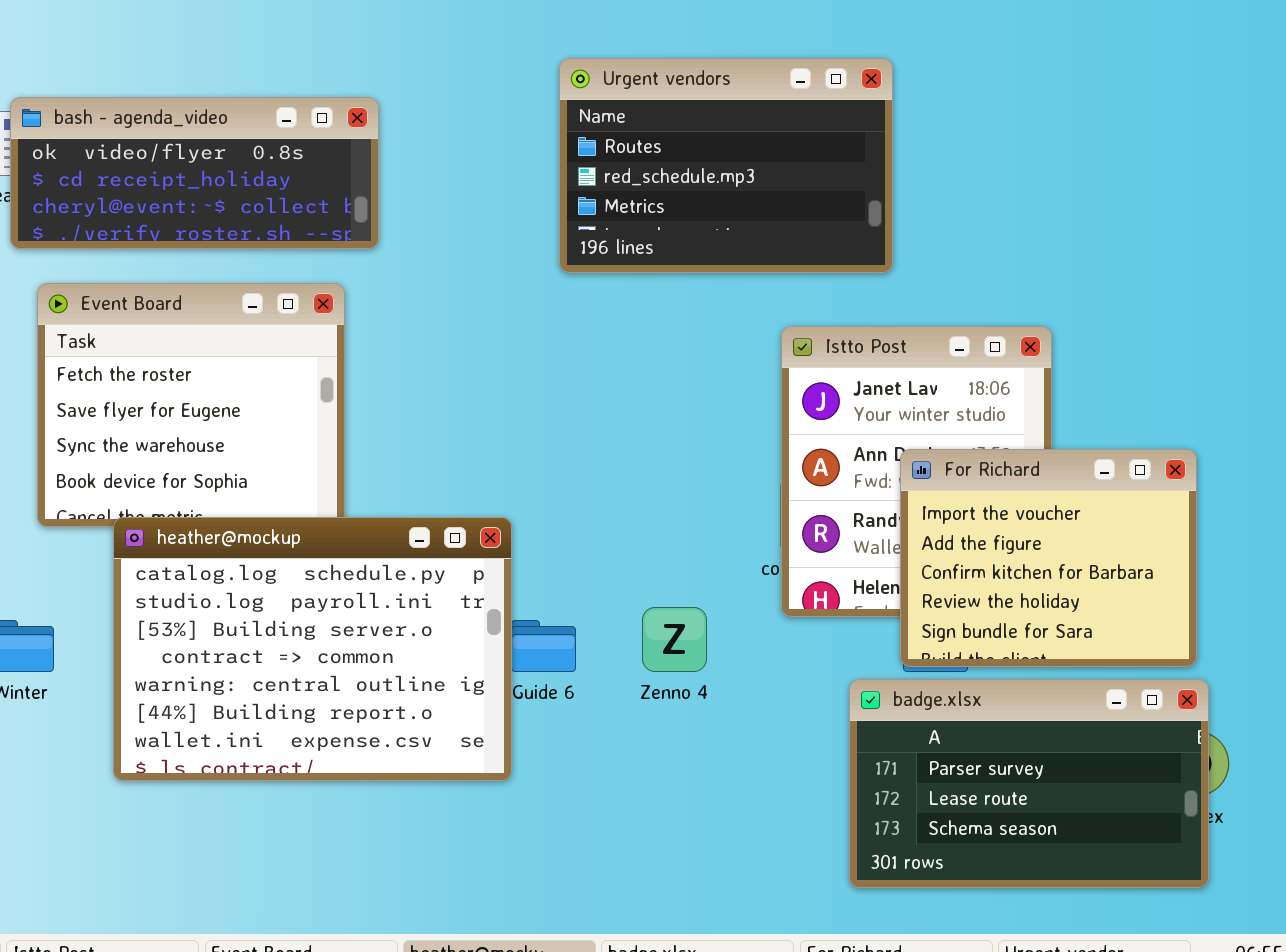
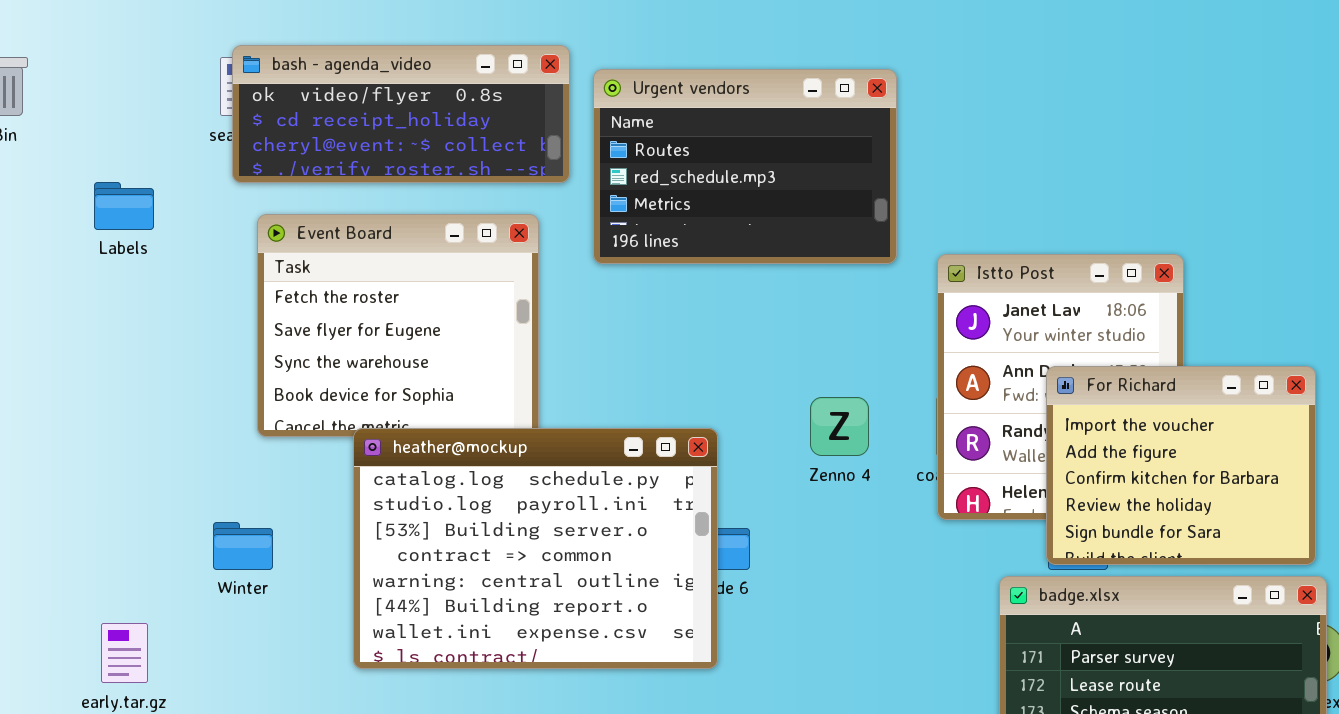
Urgent vendors: [559,58,893,273] -> [593,69,897,264], moved
heather@mockup: [113,517,512,781] -> [353,428,718,669], moved
Zenno 4: [642,607,707,672] -> [810,397,869,456], moved

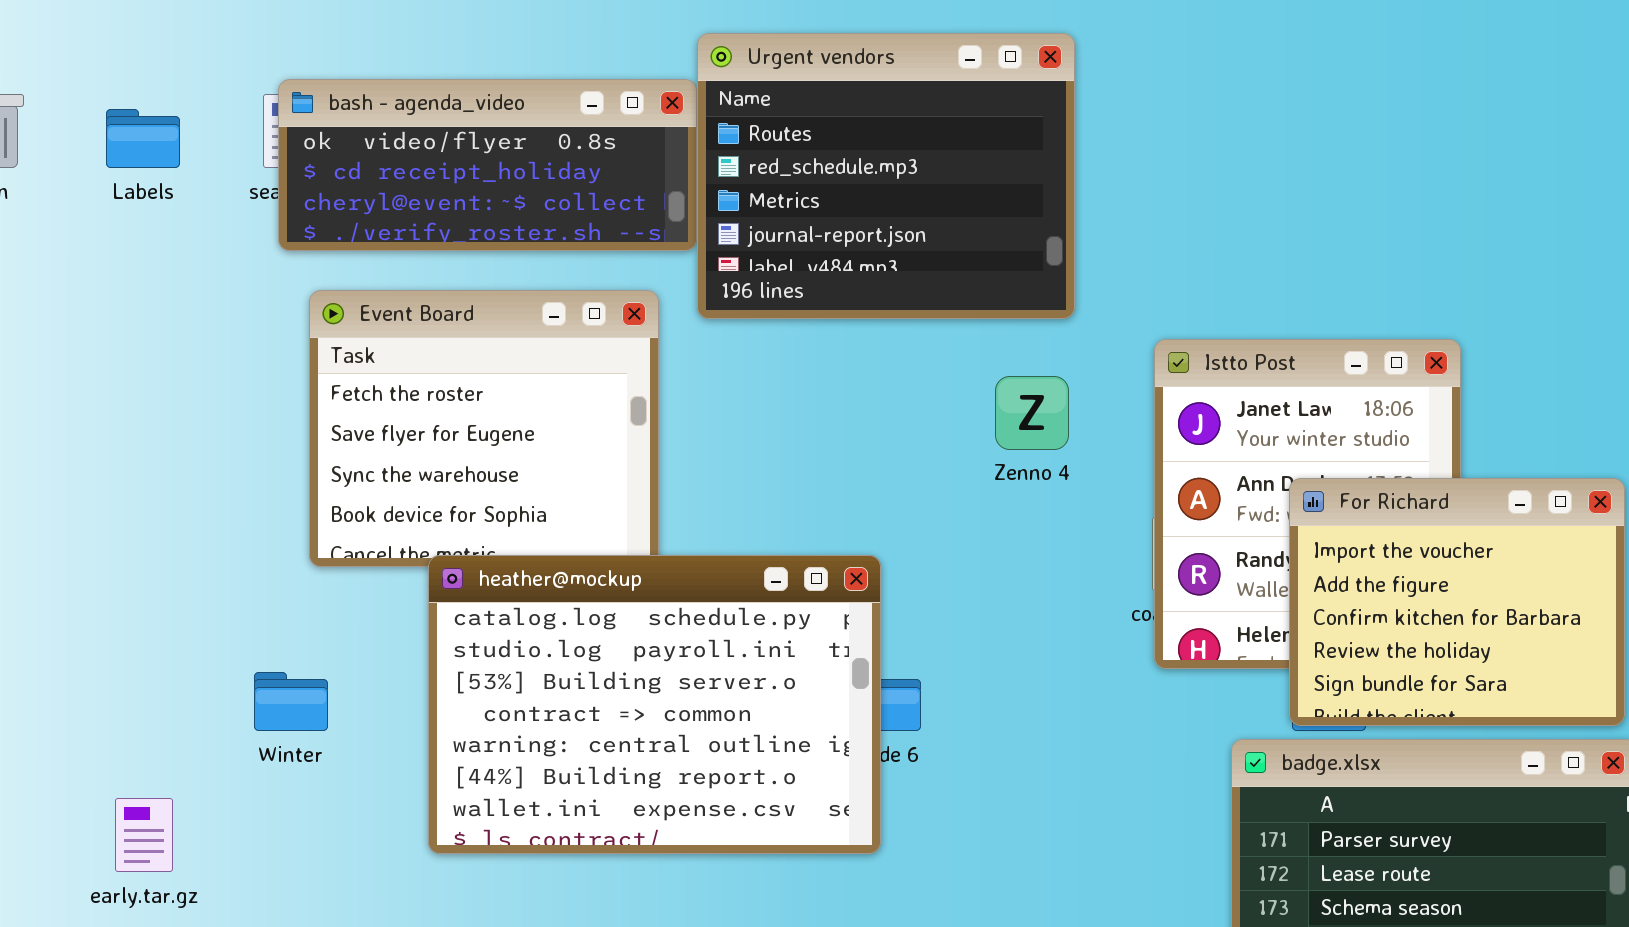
Urgent vendors: [593,69,897,264] -> [697,33,1075,319], moved, resized
Labels: [94,182,154,230] -> [106,109,180,168], moved
Zenno 4: [810,397,869,456] -> [995,376,1069,450], moved

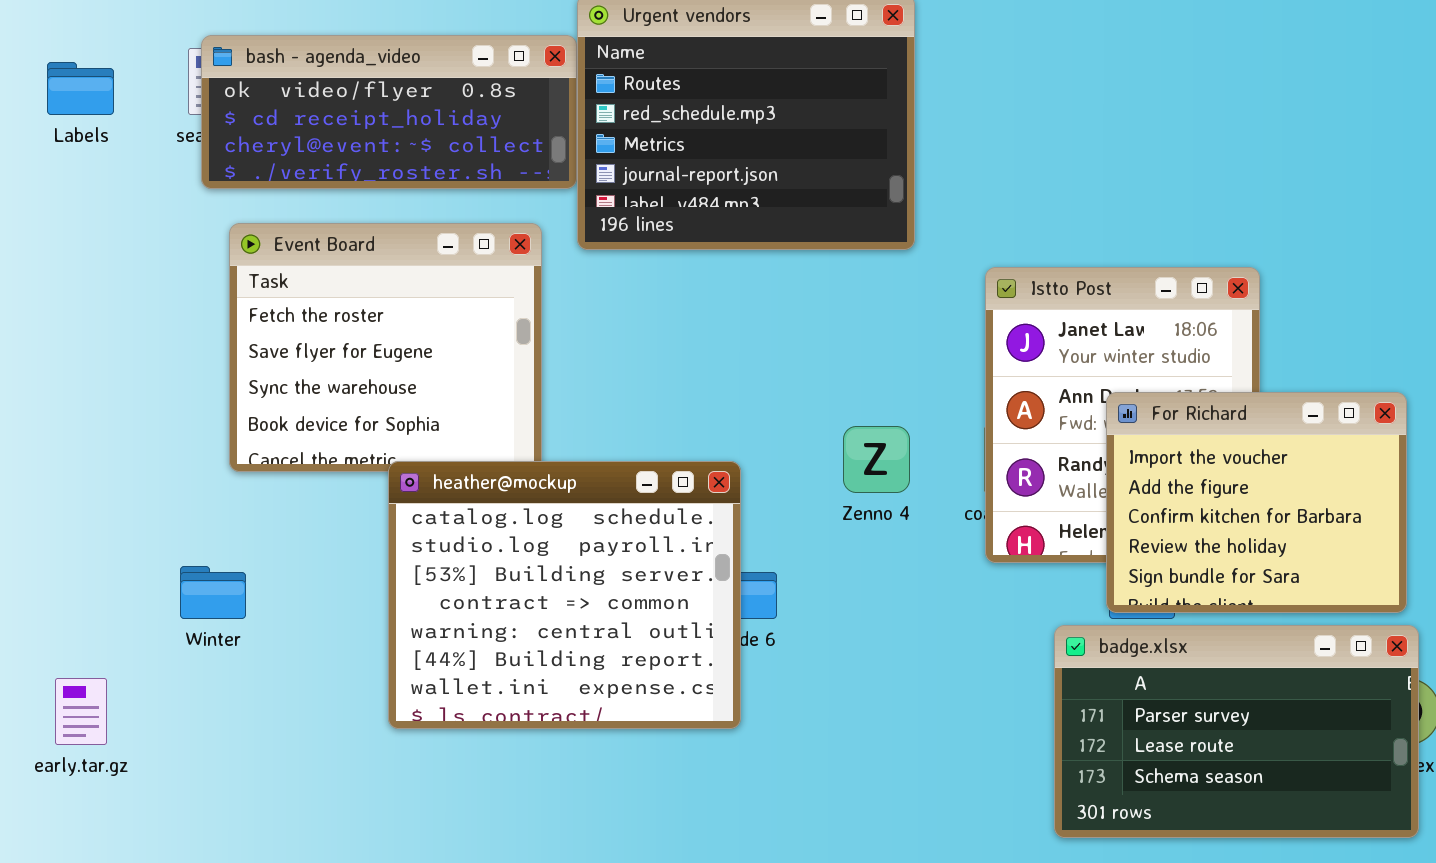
Zenno 4: [995,376,1069,450] -> [843,426,910,493], moved
heather@mockup: [428,555,881,854] -> [388,461,741,729], resized

